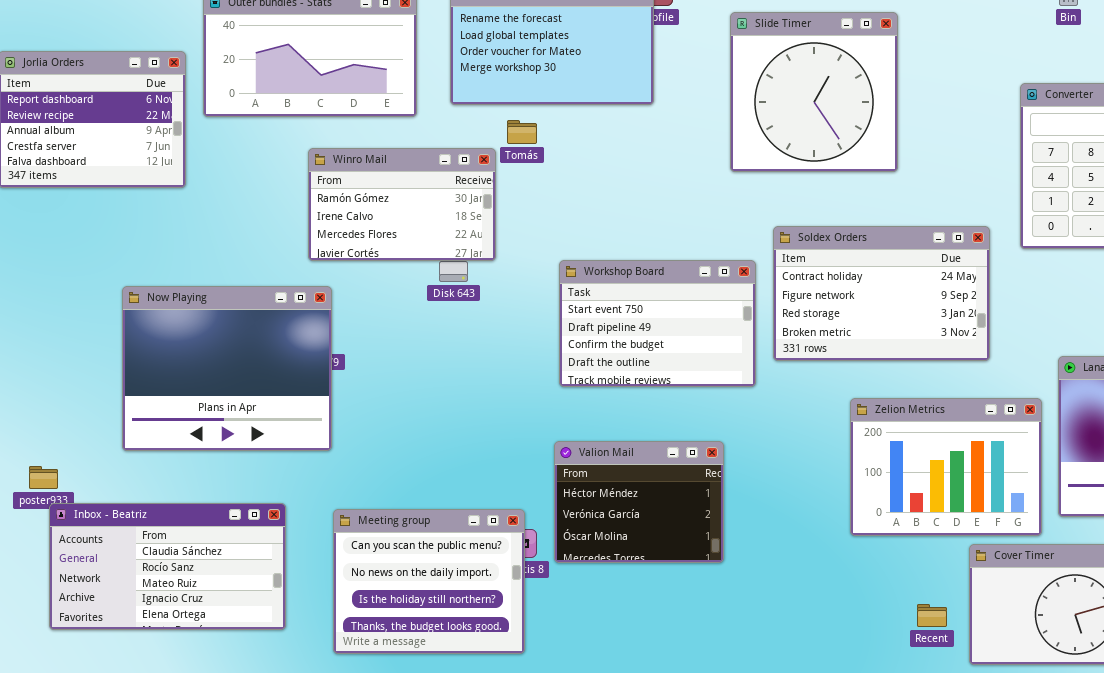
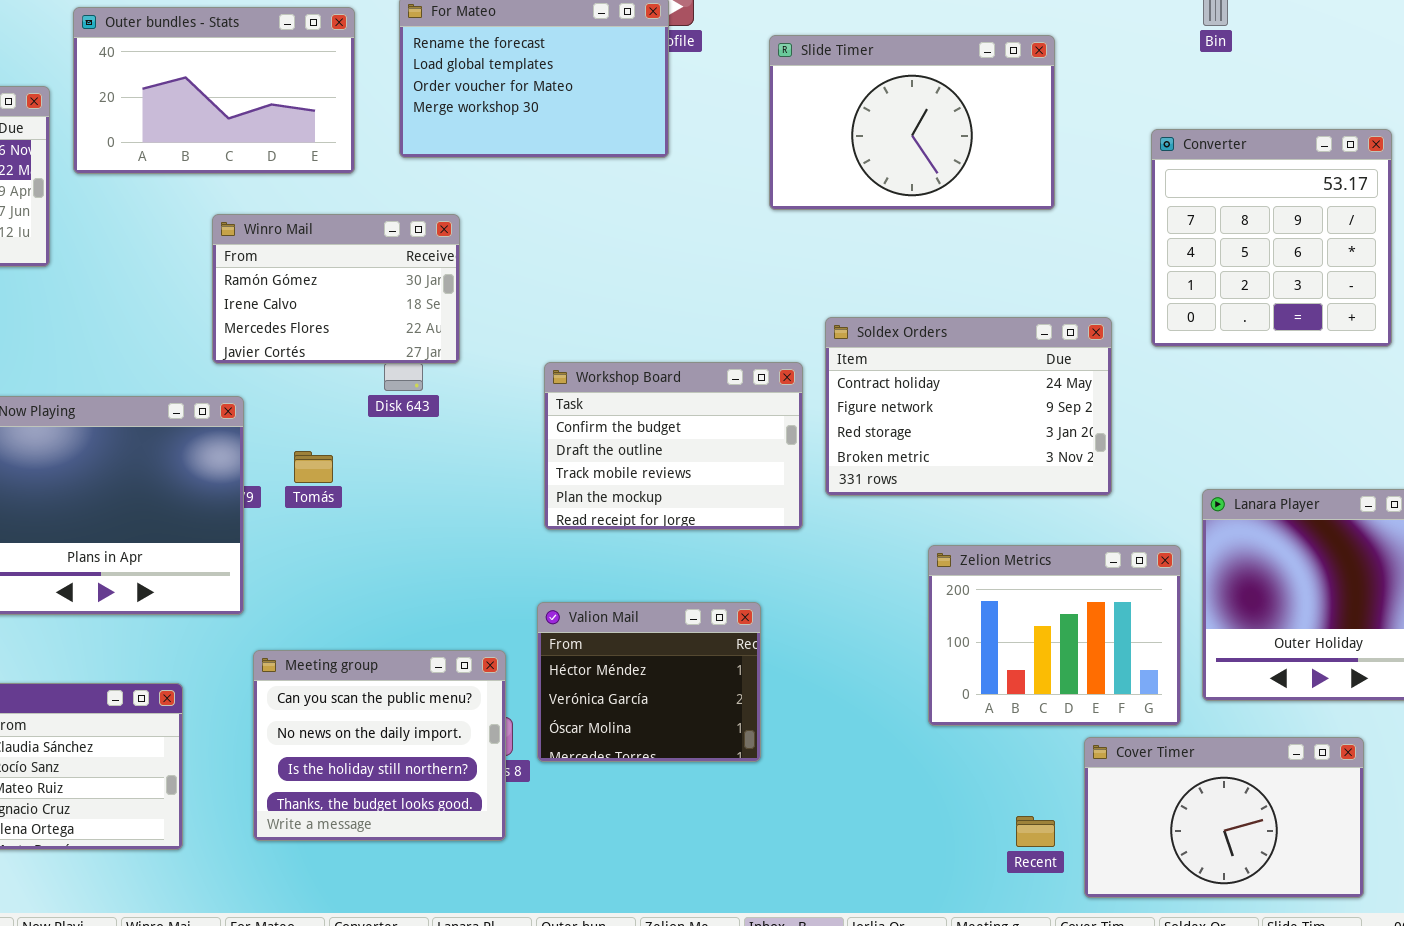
Slide Timer: [730,12,898,172] -> [769,35,1055,210], resized
Tomás: [507,120,537,144] -> [294,451,333,483], moved
Workshop Board: [559,260,756,387] -> [544,362,803,530], scrolled down 2 rows
Meeting group: [333,509,525,654] -> [253,650,506,841], moved

